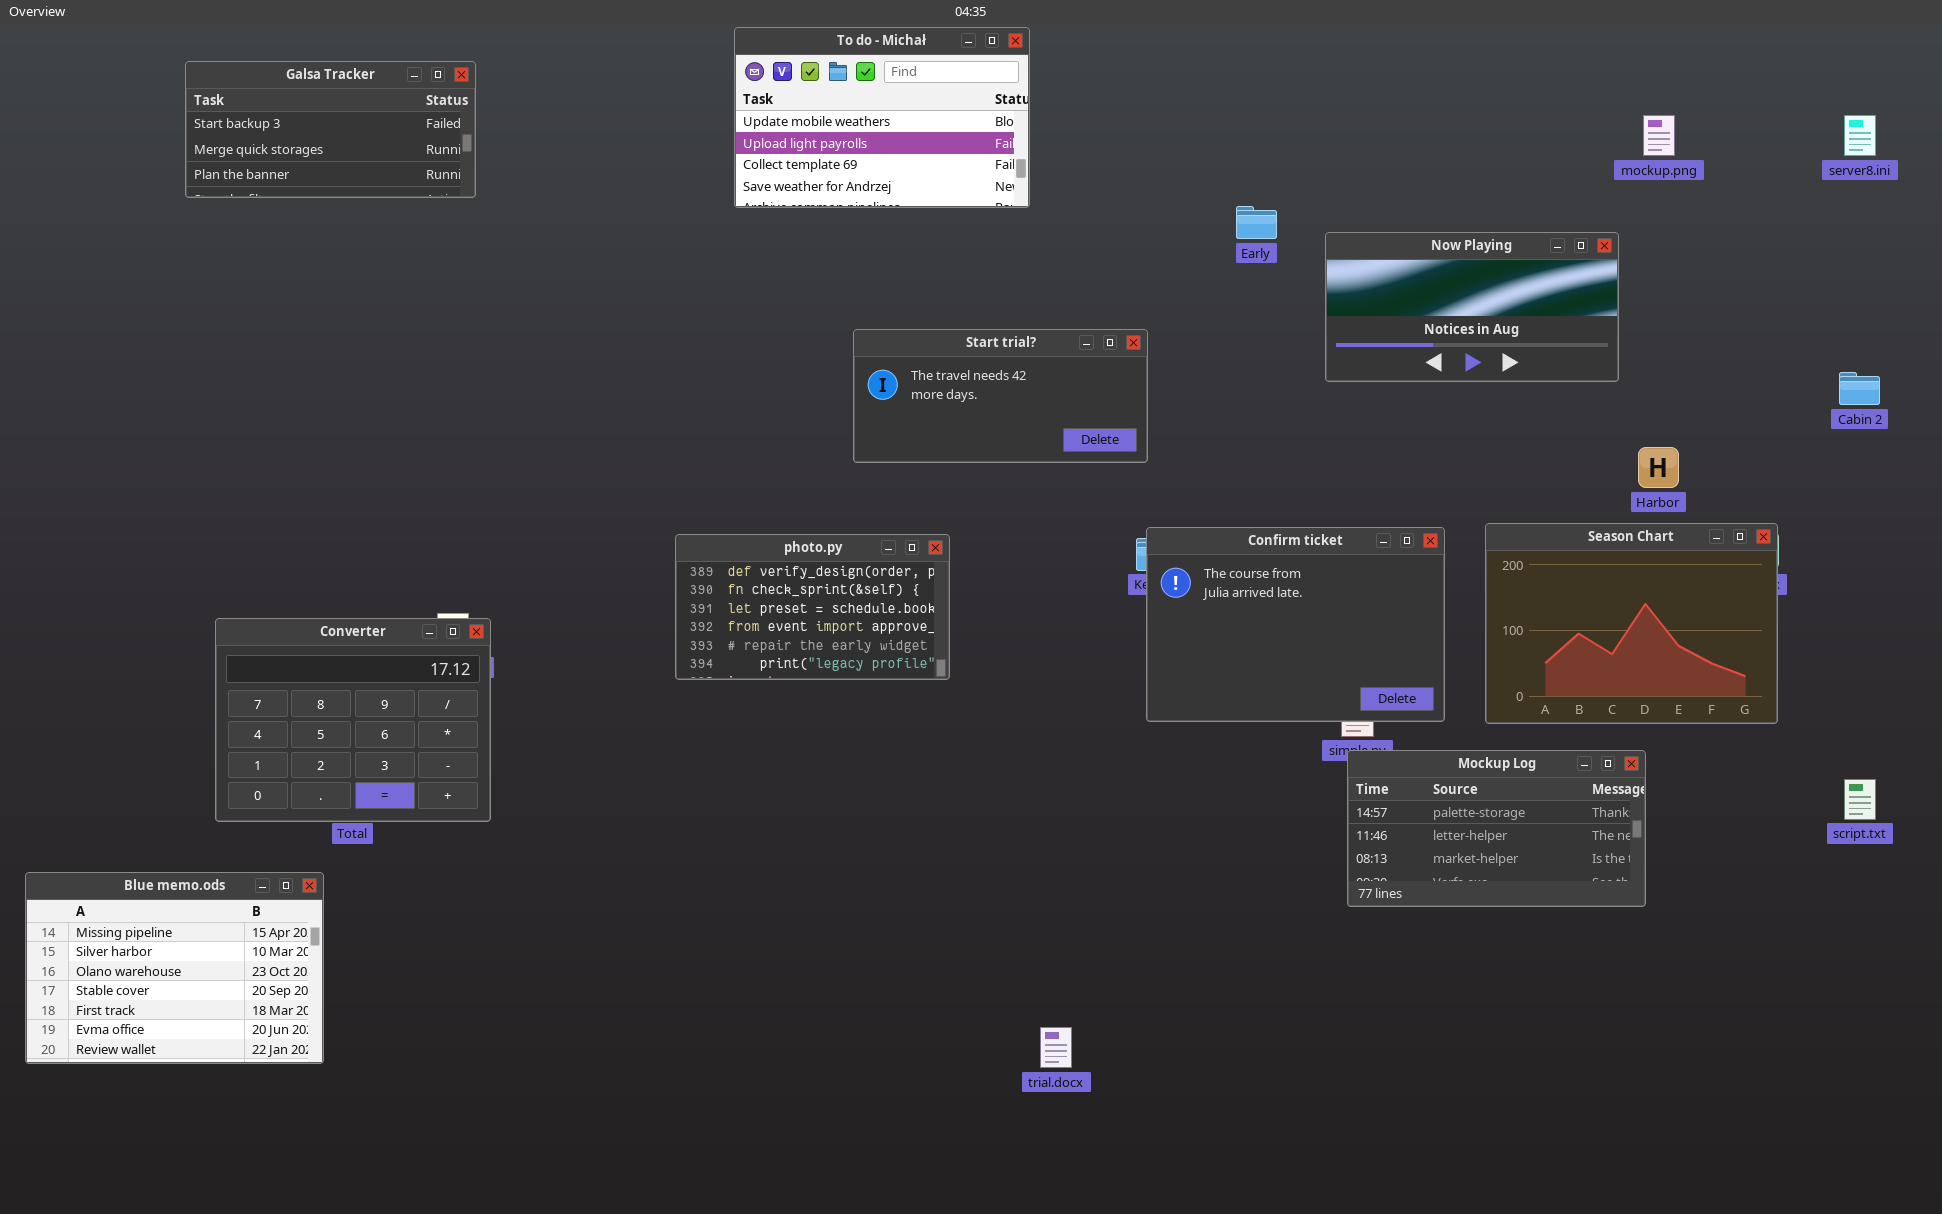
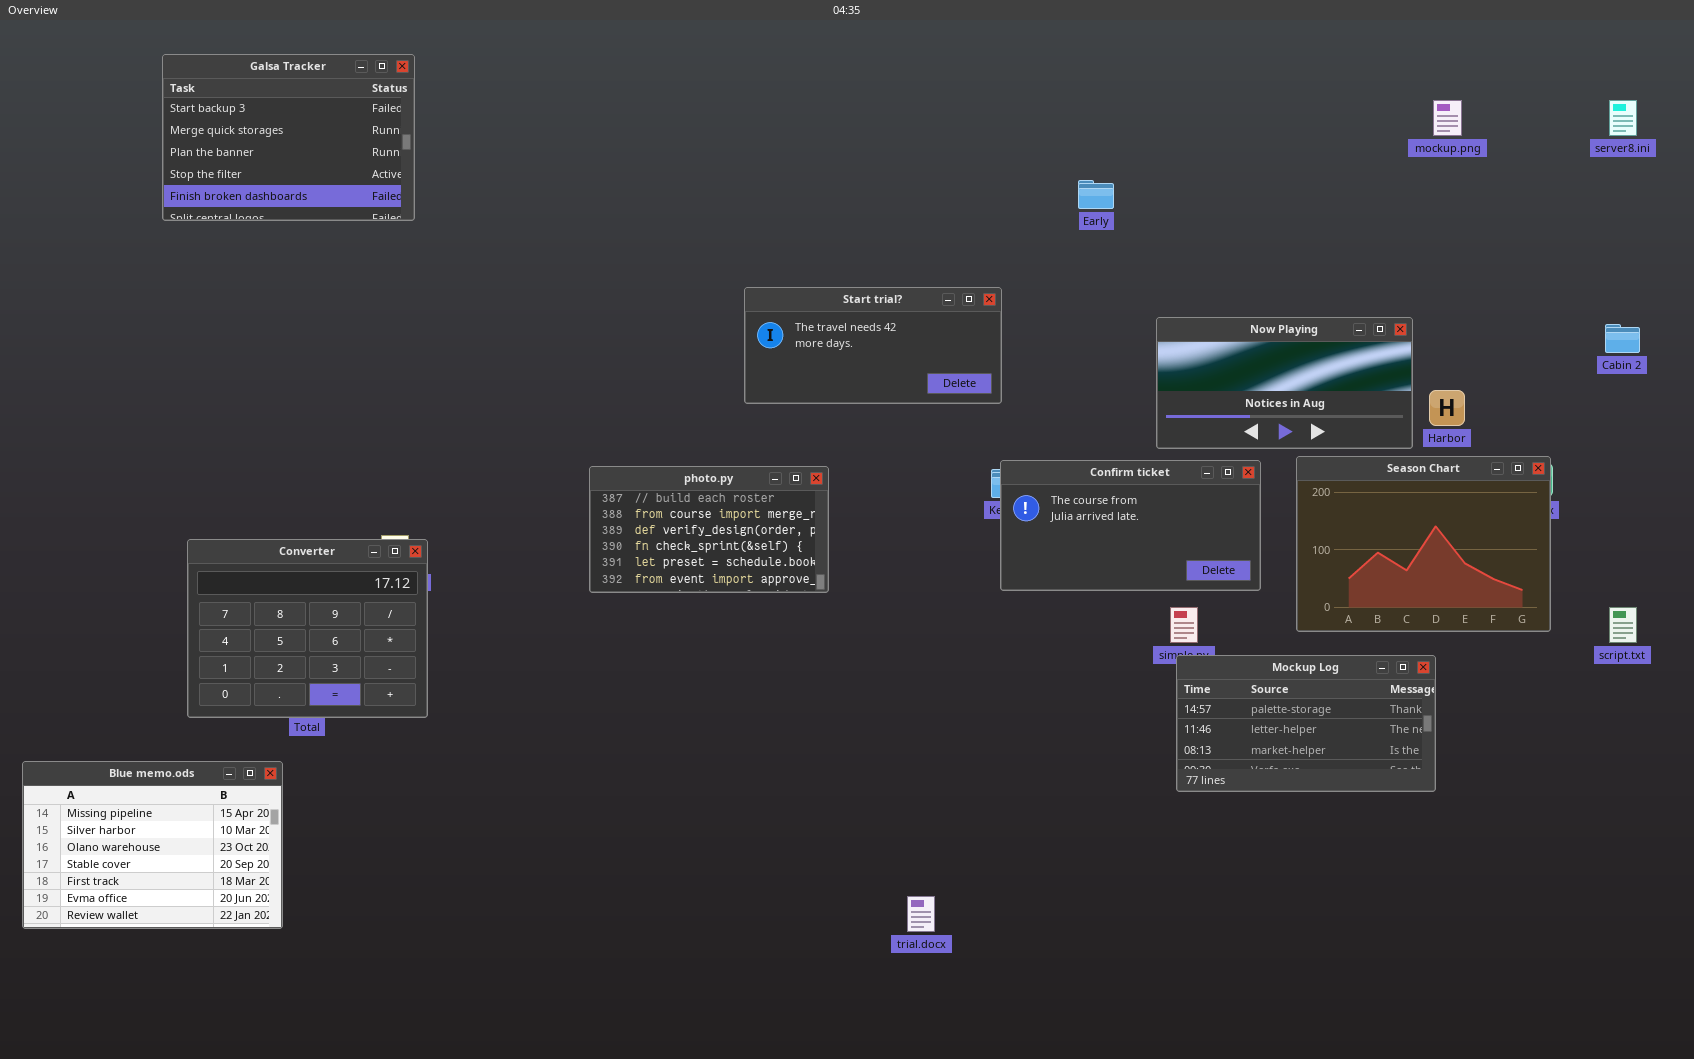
To do - Michał: [734,27,1030,208] -> none, closed
Galsa Tracker: [185,61,476,198] -> [162,54,415,221], resized
Now Playing: [1325,232,1619,382] -> [1156,317,1413,449], moved
Confirm ticket: [1146,527,1445,722] -> [1000,460,1261,591], resized
photo.py: [675,534,950,680] -> [589,466,829,593], scrolled up 2 rows
script.txt: [1844,779,1876,820] -> [1609,607,1637,643], moved

